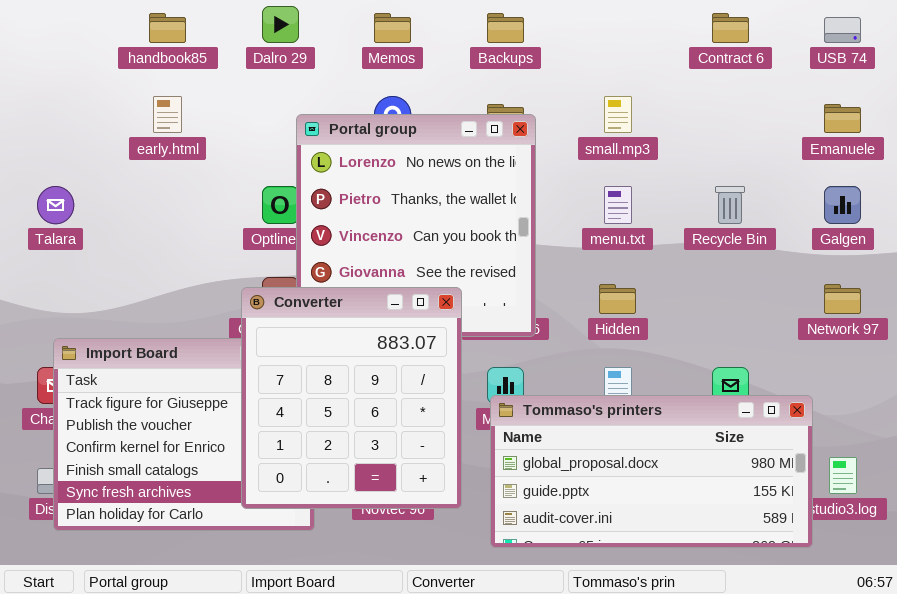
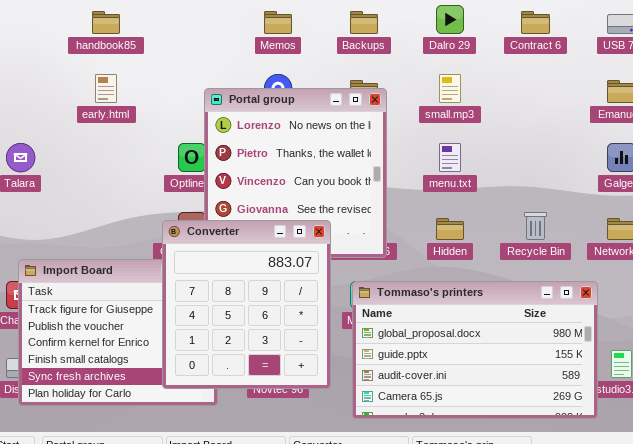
Dalro 29: [262,6,299,43] -> [436,5,464,34], moved
Recycle Bin: [715,186,745,224] -> [524,212,547,240], moved
Tommaso's printers: [490,395,813,548] -> [352,281,598,419], resized

